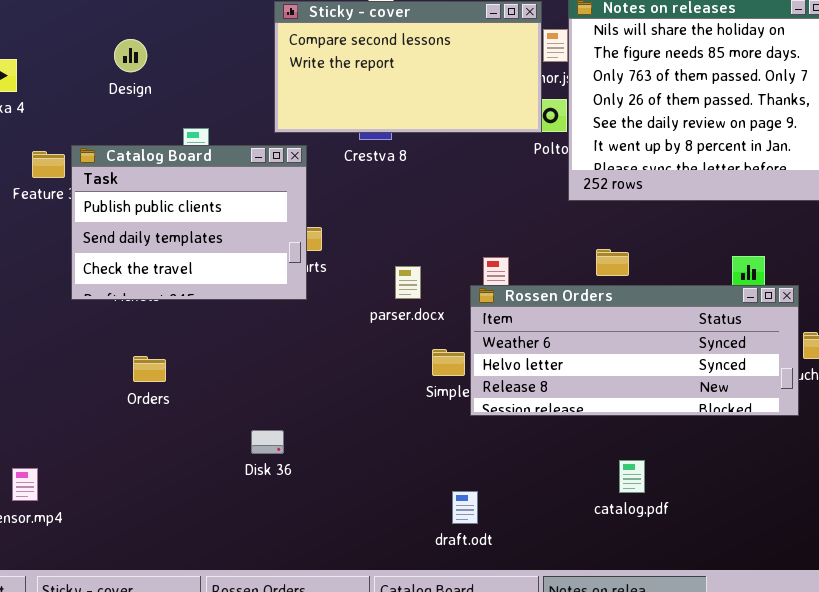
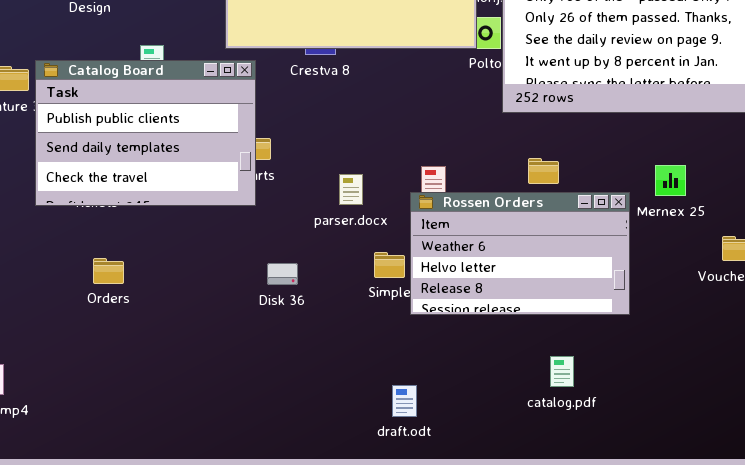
Rossen Orders: [470,285,799,416] -> [410,192,630,315], resized
Disk 36: [251,430,284,454] -> [267,263,298,285], moved

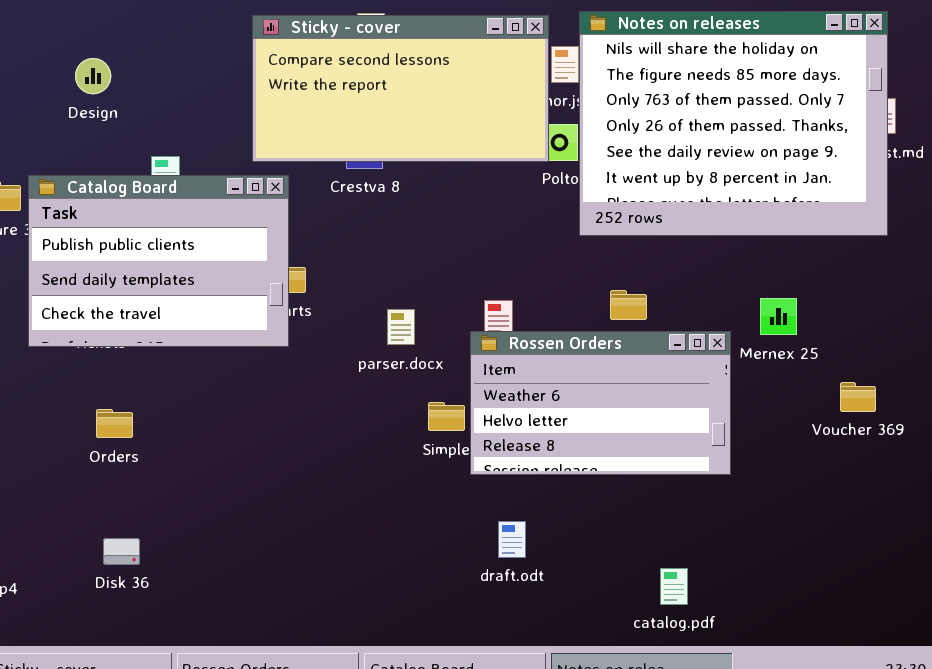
Disk 36: [267,263,298,285] -> [103,538,140,565], moved
catalog.pdf: [550,356,574,387] -> [660,568,688,605], moved
draft.odt: [392,385,417,417] -> [498,521,526,558], moved

